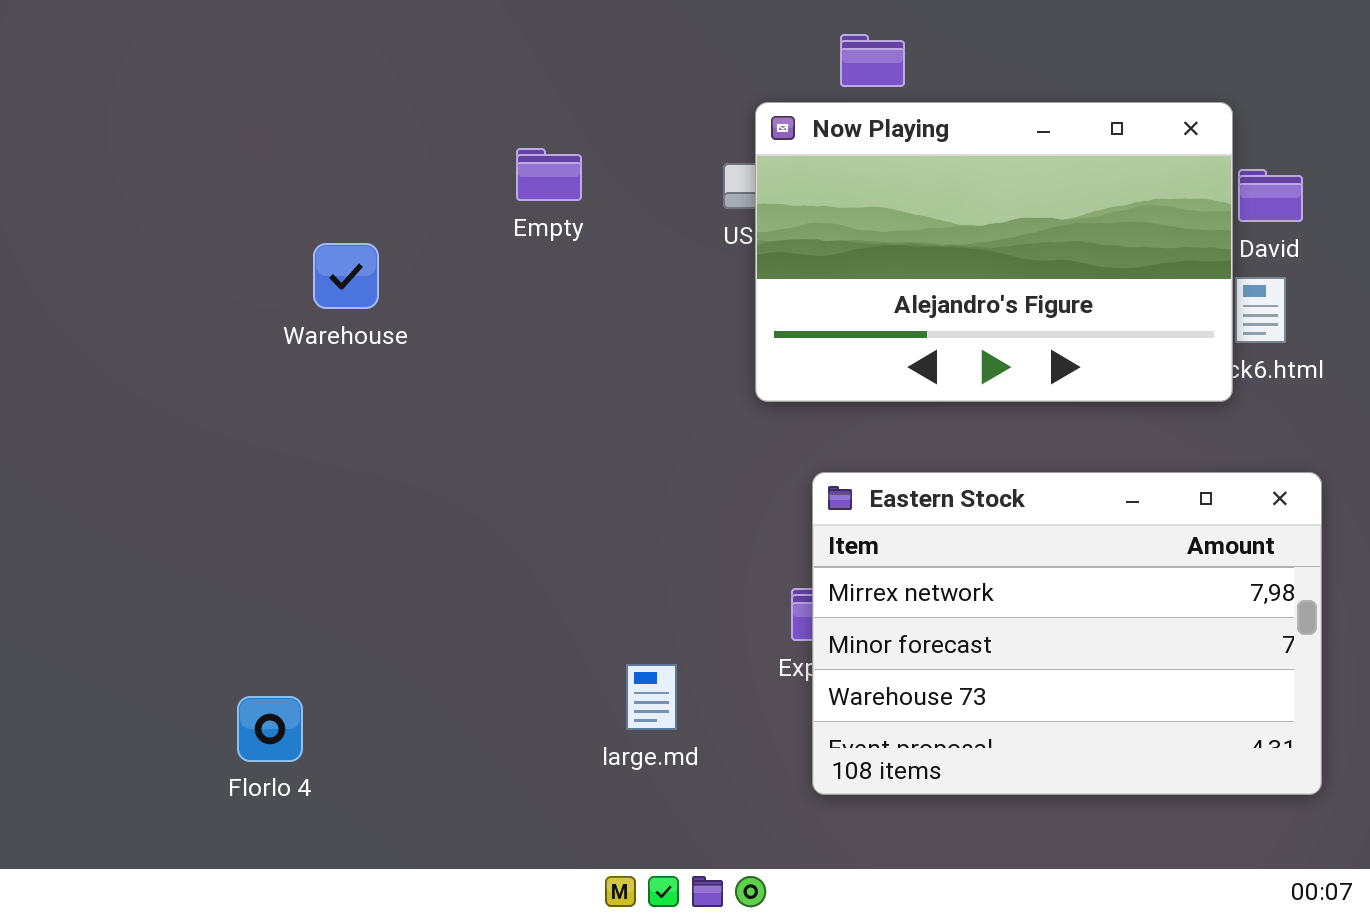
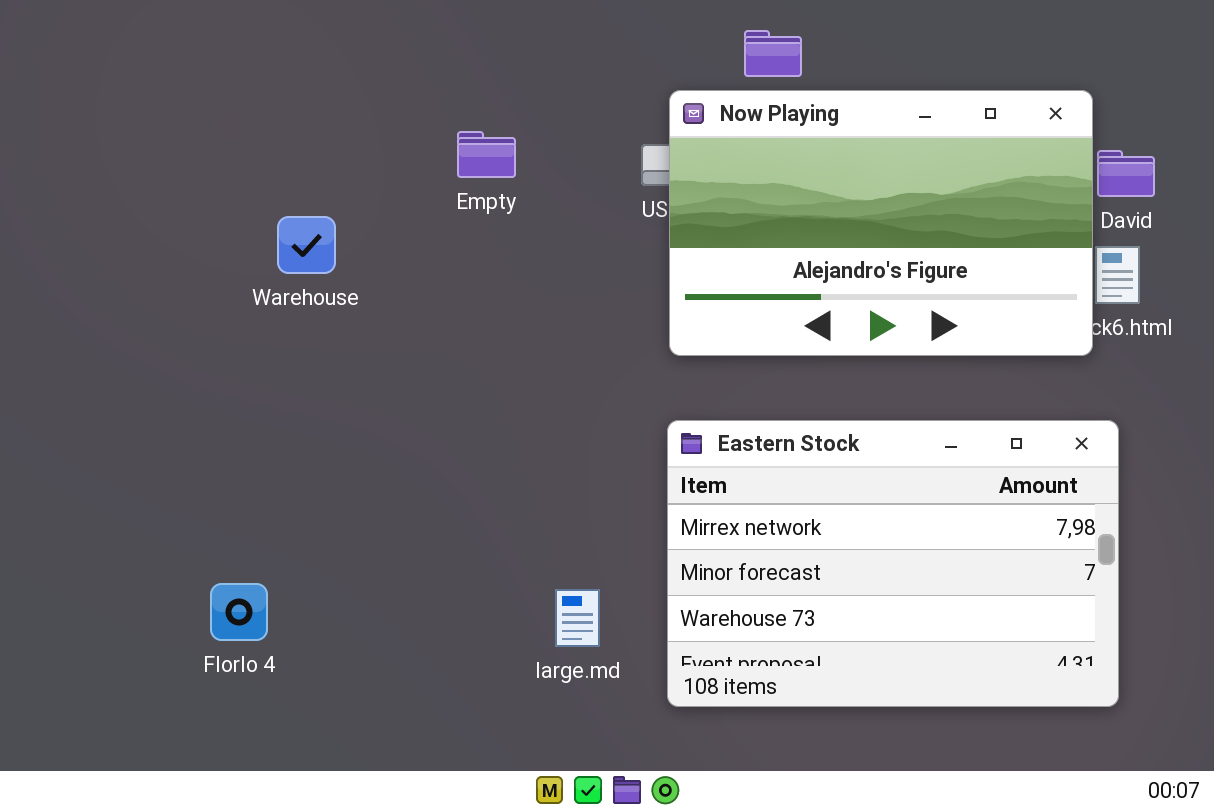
Eastern Stock: [812,472,1322,795] -> [667,420,1119,707], moved
Florlo 4: [237,696,303,762] -> [210,583,268,641], moved

